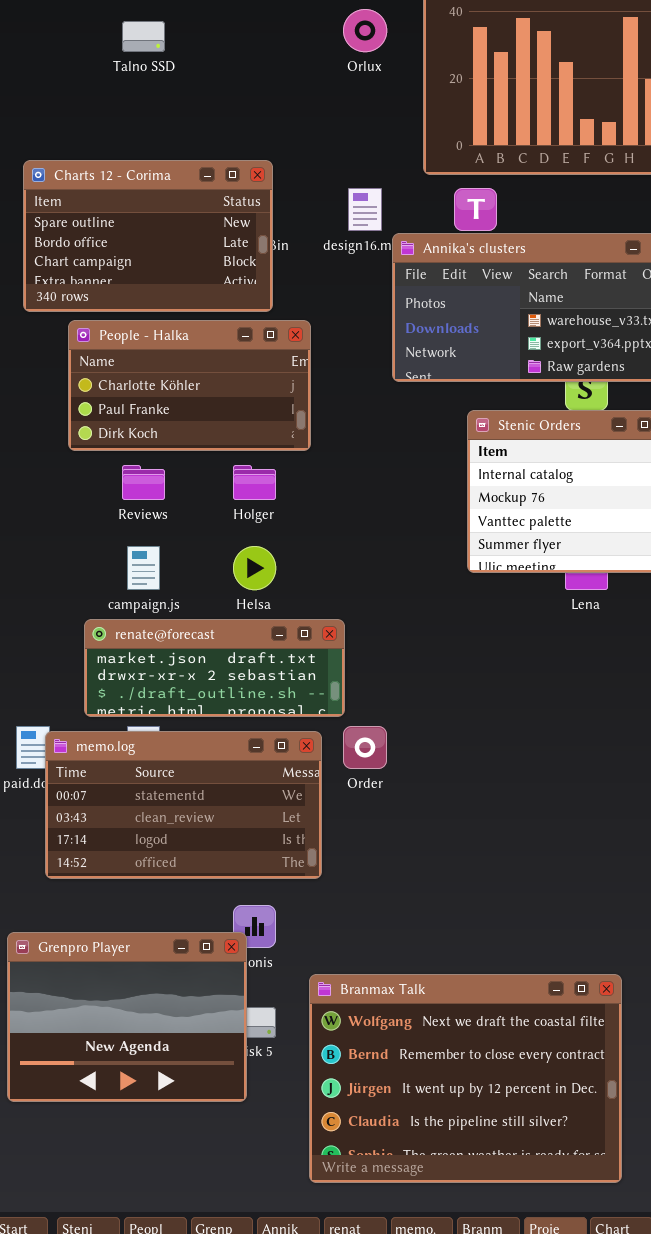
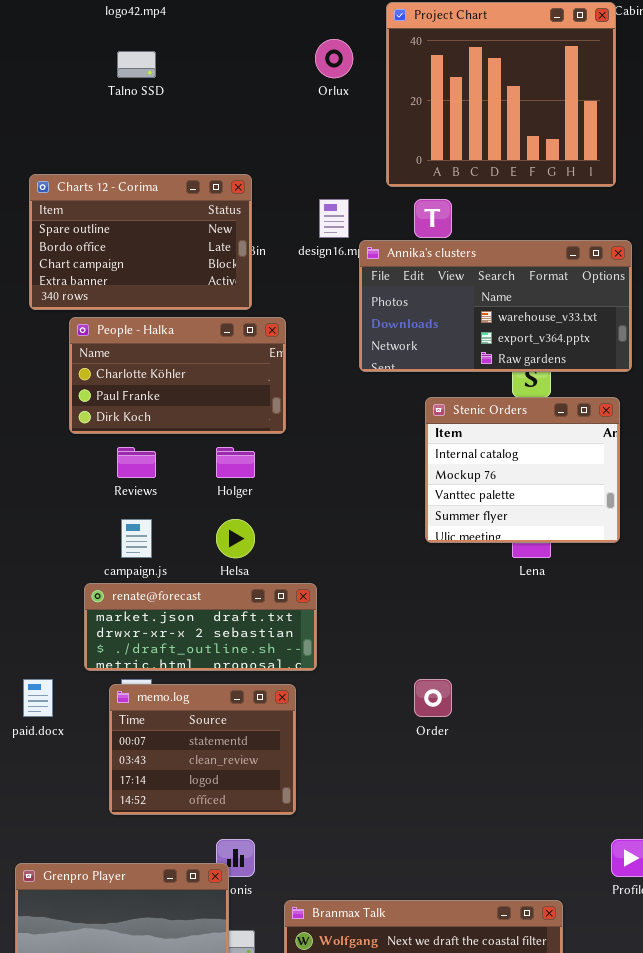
Order: [343,726,387,769] -> [414,679,452,717], moved
memo.log: [45,731,322,879] -> [109,684,296,815], resized

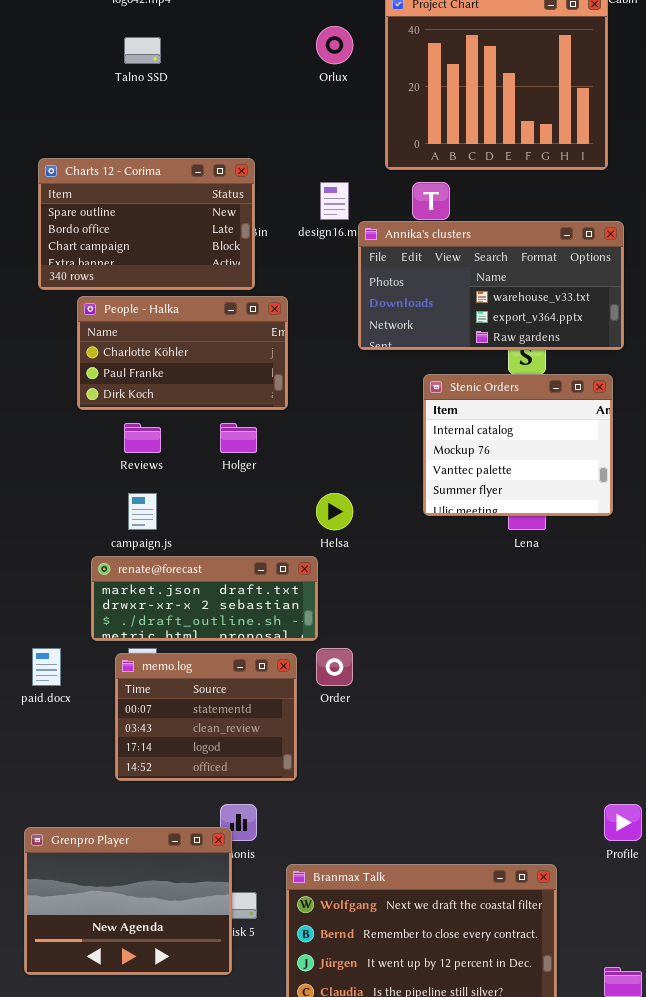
Helsa: [216,519,255,558] -> [316,493,353,530], moved
Order: [414,679,452,717] -> [316,648,353,686], moved

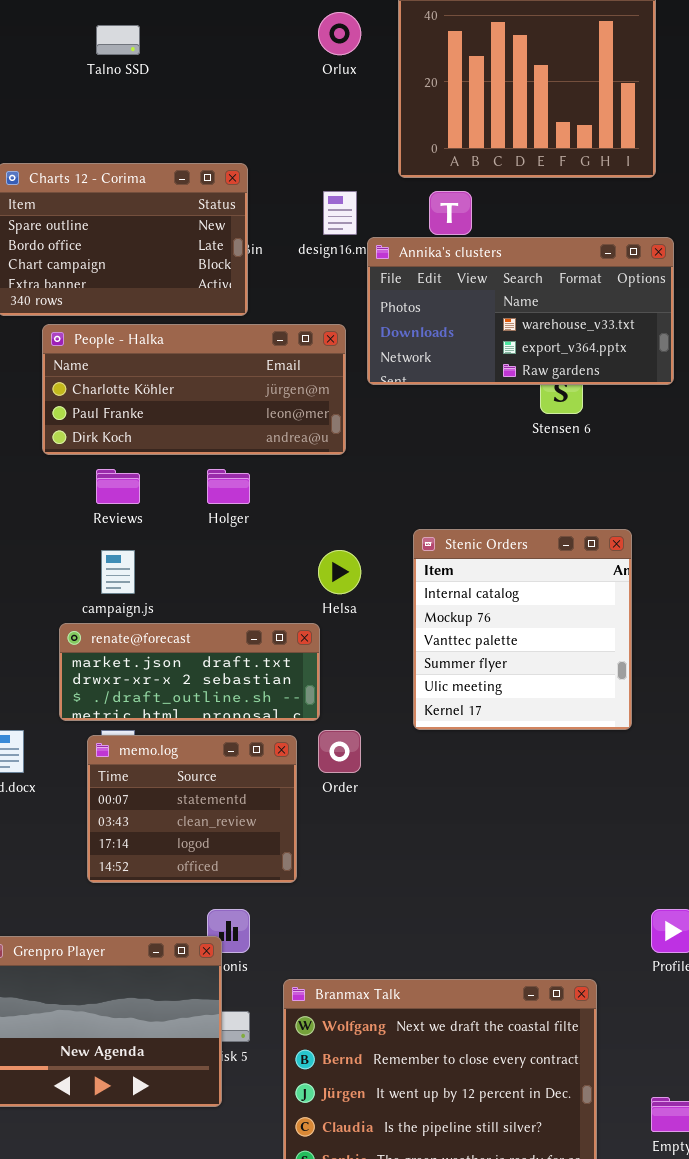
People - Halka: [77,296,288,410] -> [42,324,346,455], resized
Stenic Orders: [423,374,613,516] -> [413,529,632,730], moved, resized

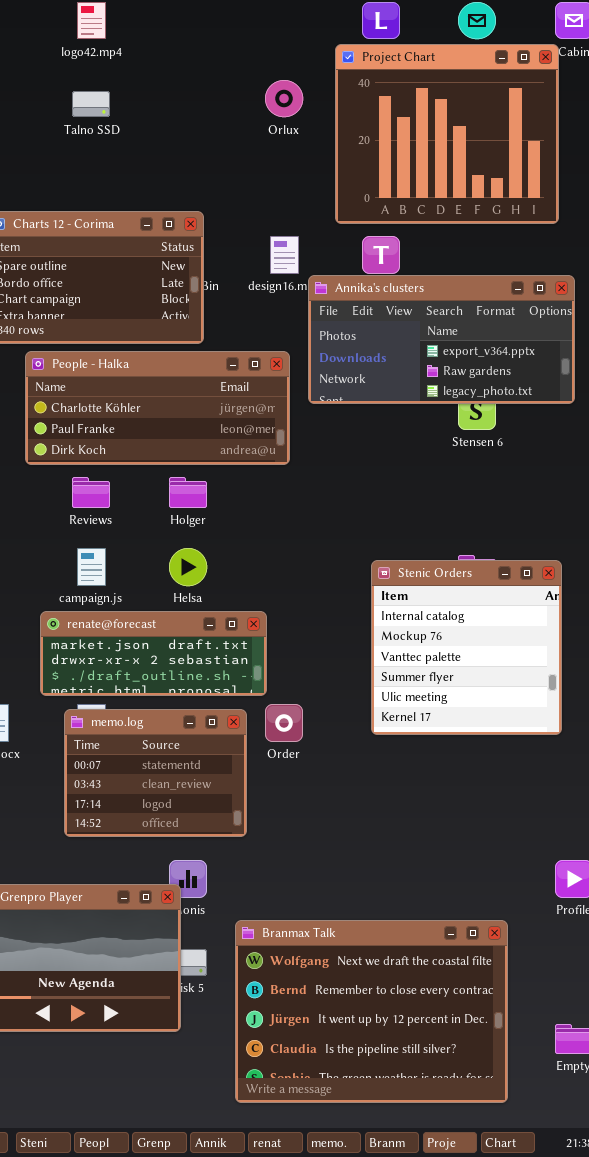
Annika's clusters: [367,237,674,385] -> [308,275,575,404], scrolled down 1 row
Stenic Orders: [413,529,632,730] -> [371,560,562,735], moved
Helsa: [318,550,361,594] -> [169,548,207,586], moved

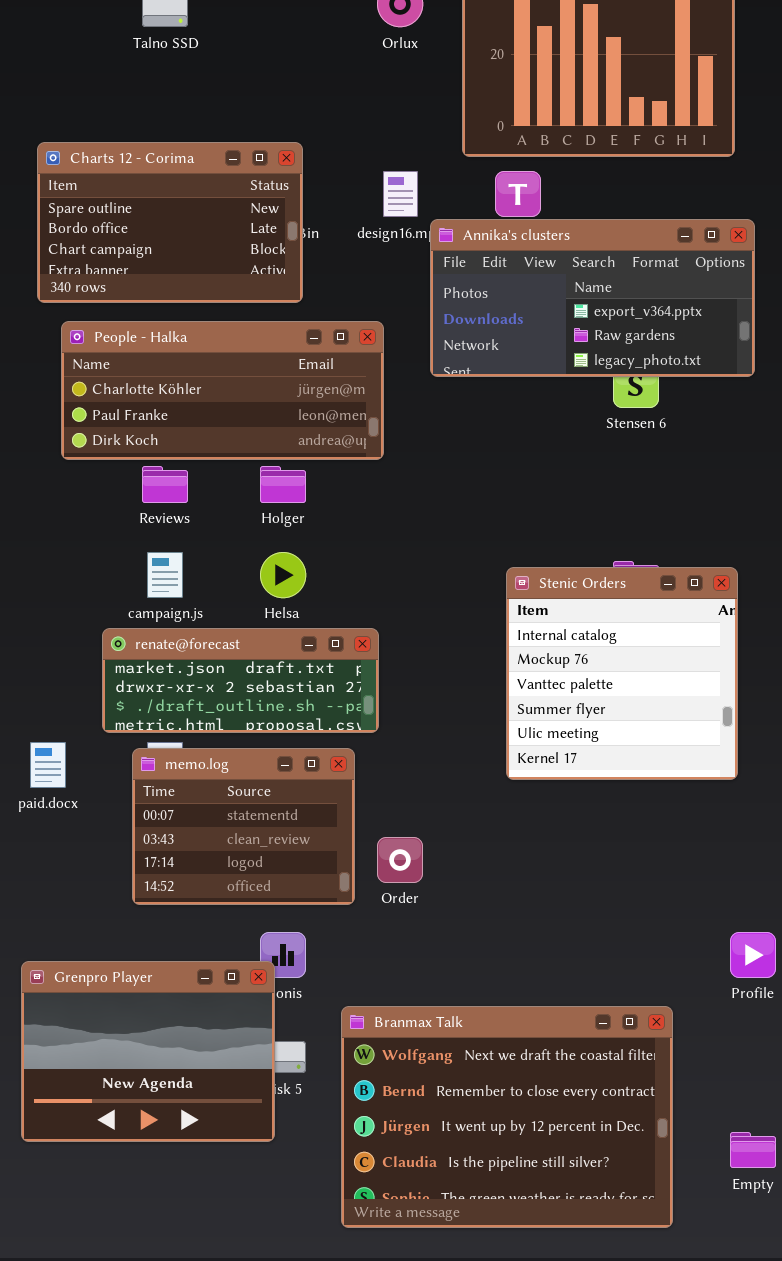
People - Halka: [25,351,290,465] -> [61,321,384,460], moved
Order: [265,704,303,742] -> [377,837,423,883], moved

